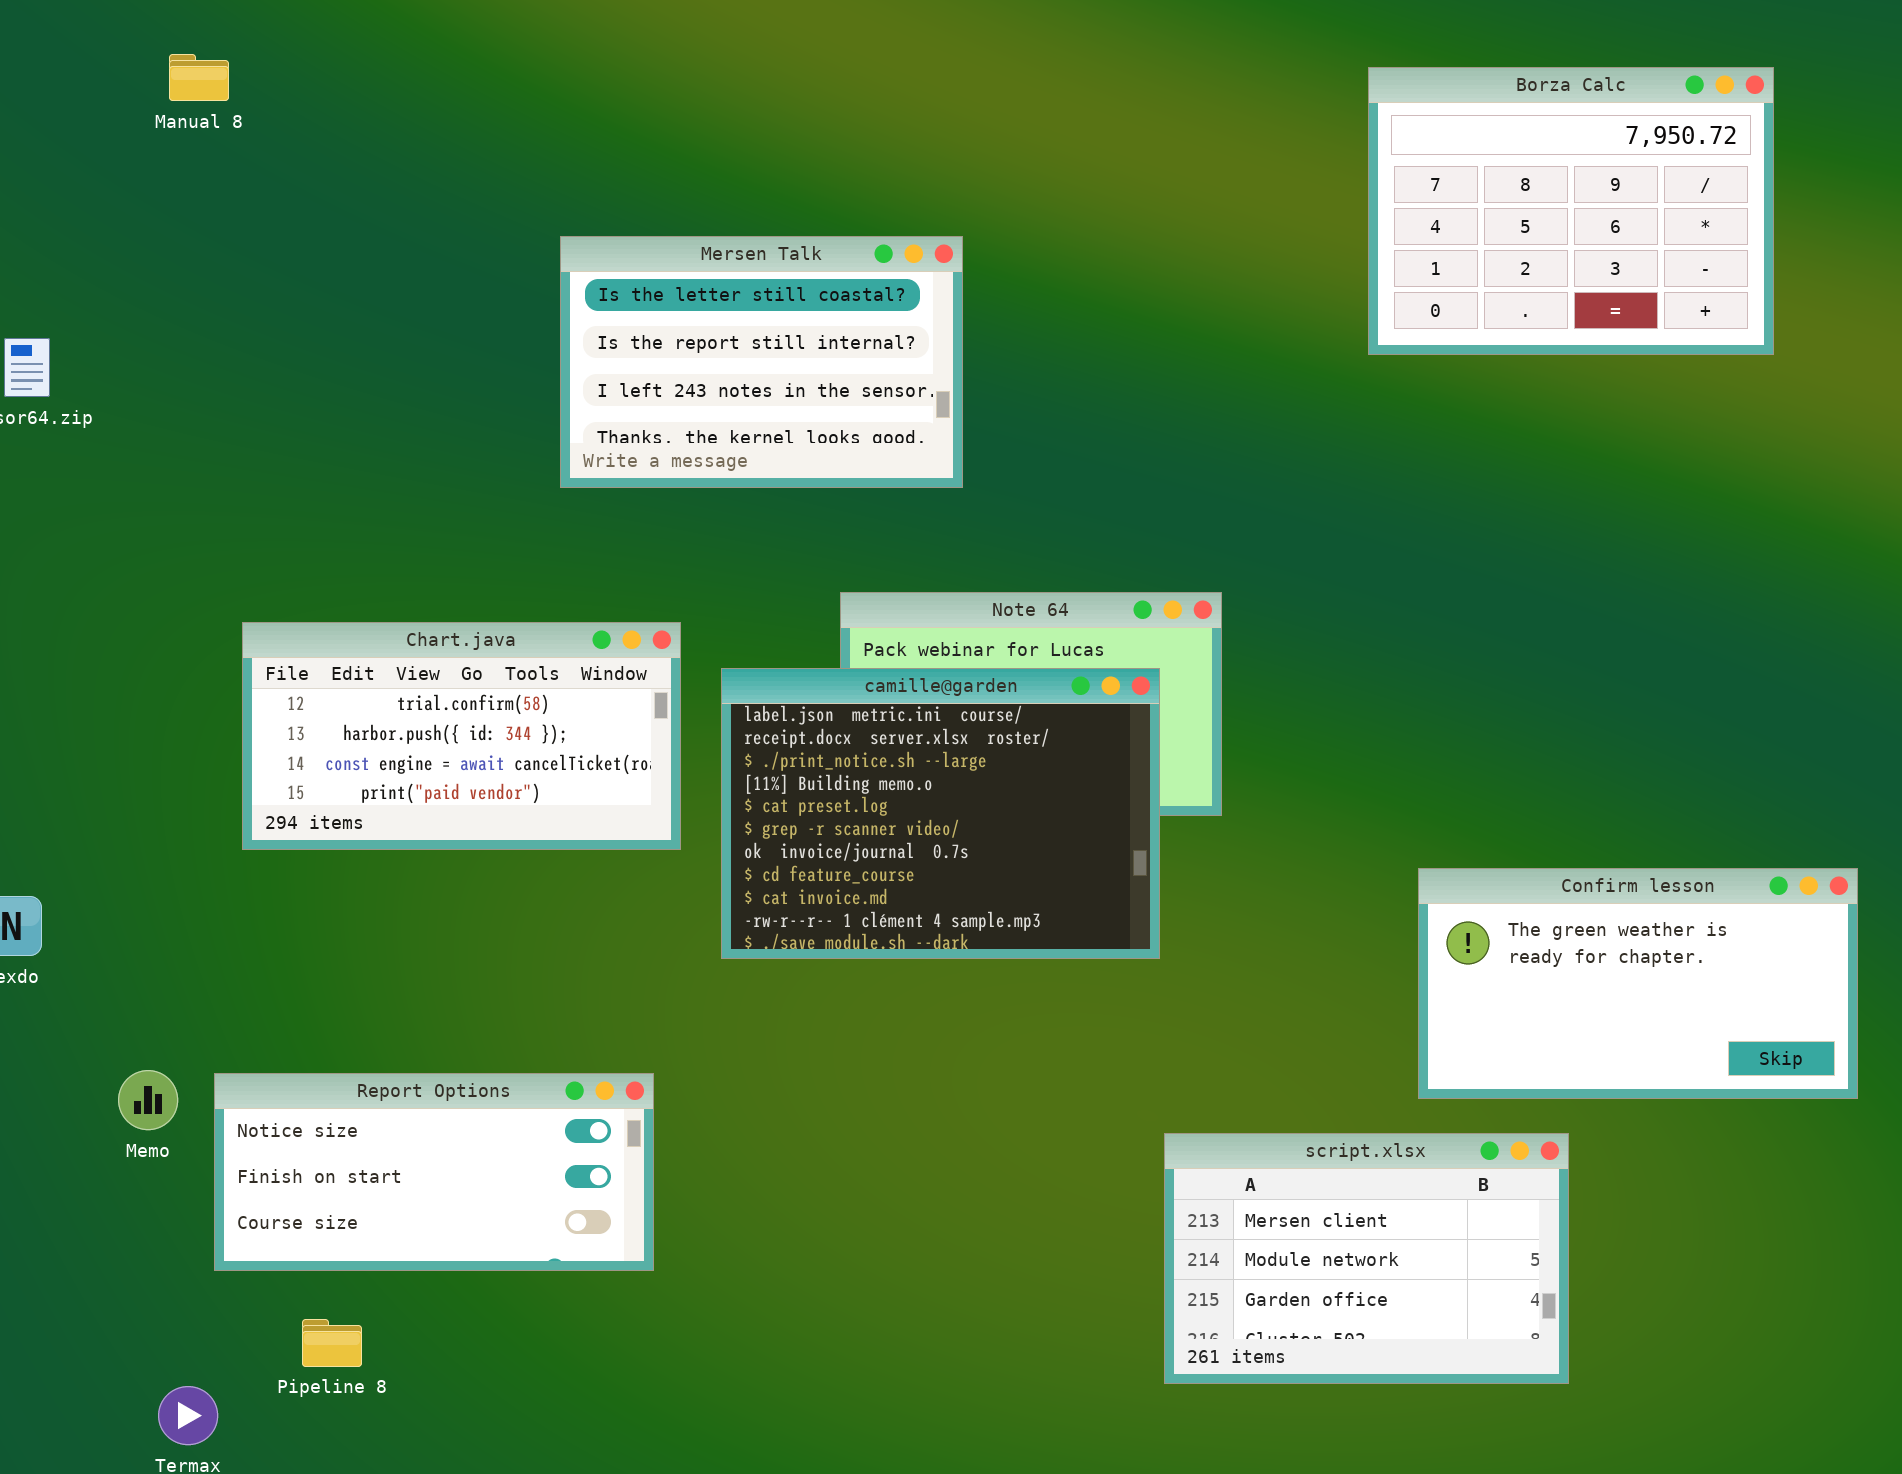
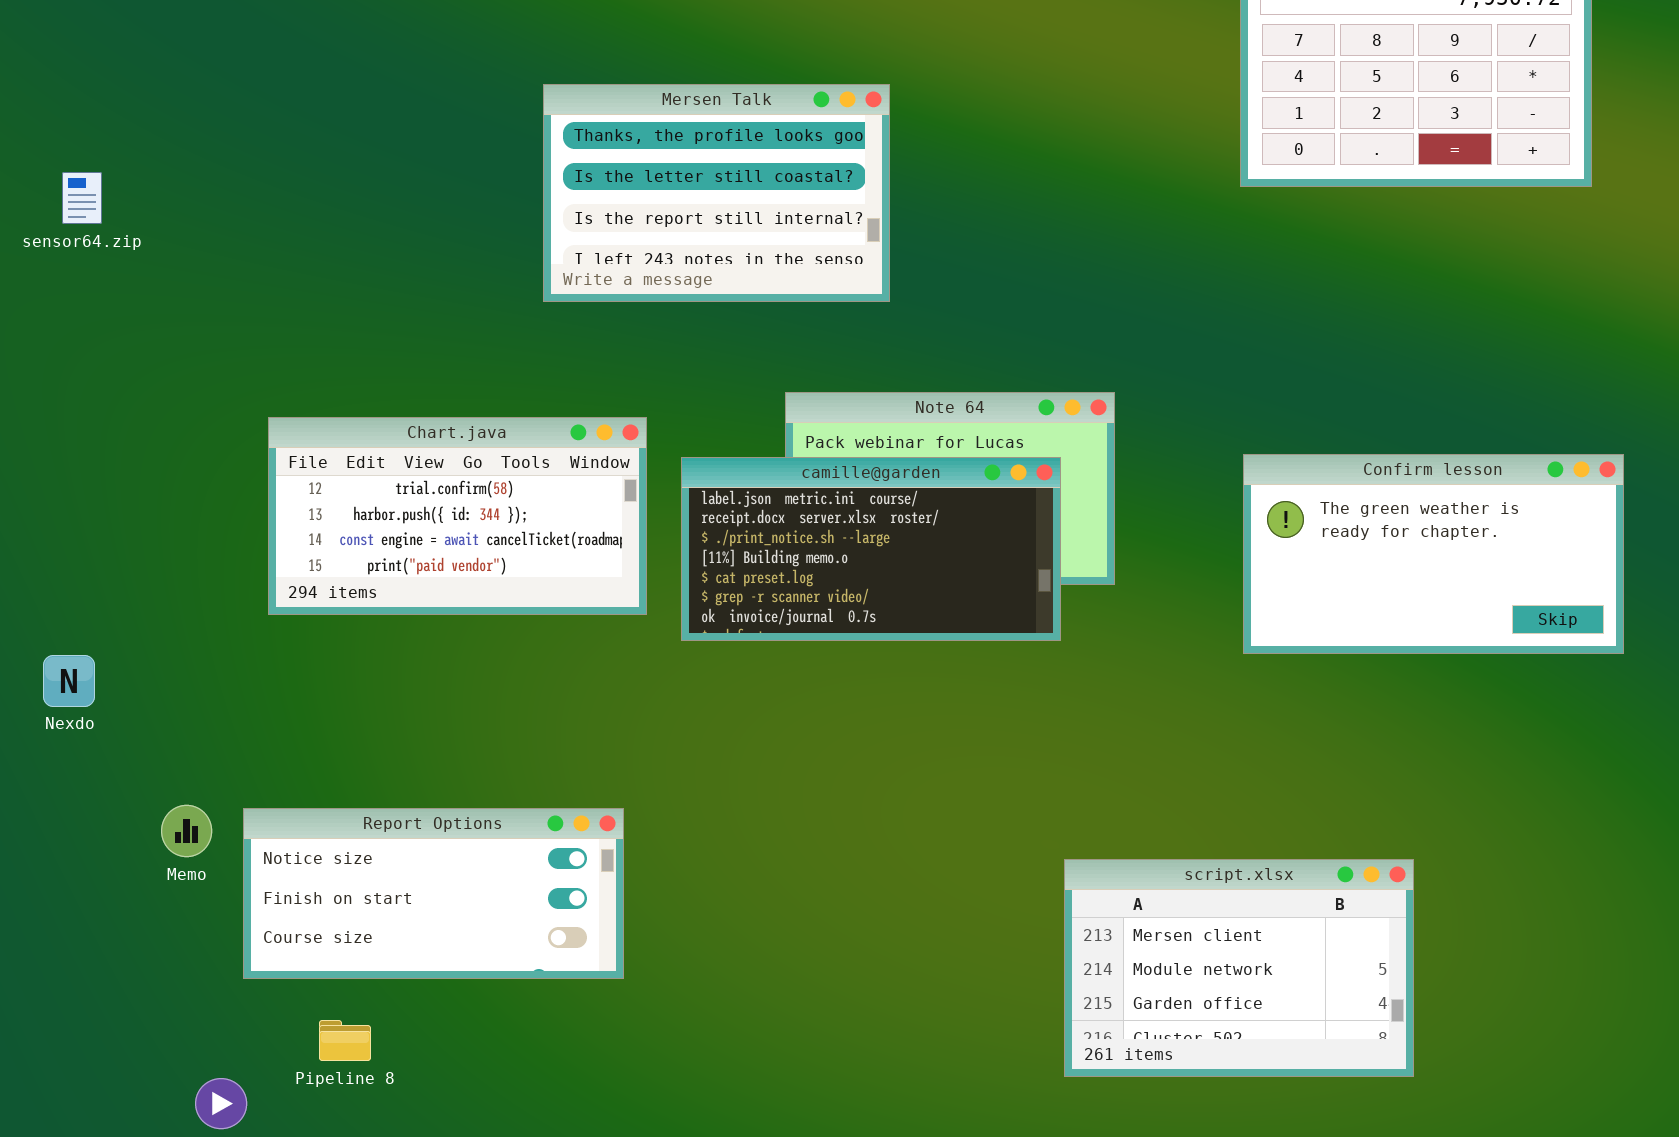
Mersen Talk: [560,236,963,488] -> [543,84,890,302], scrolled up 1 row
camille@garden: [721,668,1160,959] -> [681,457,1061,641], resized
Confirm lesson: [1418,868,1858,1099] -> [1243,454,1624,654], moved

